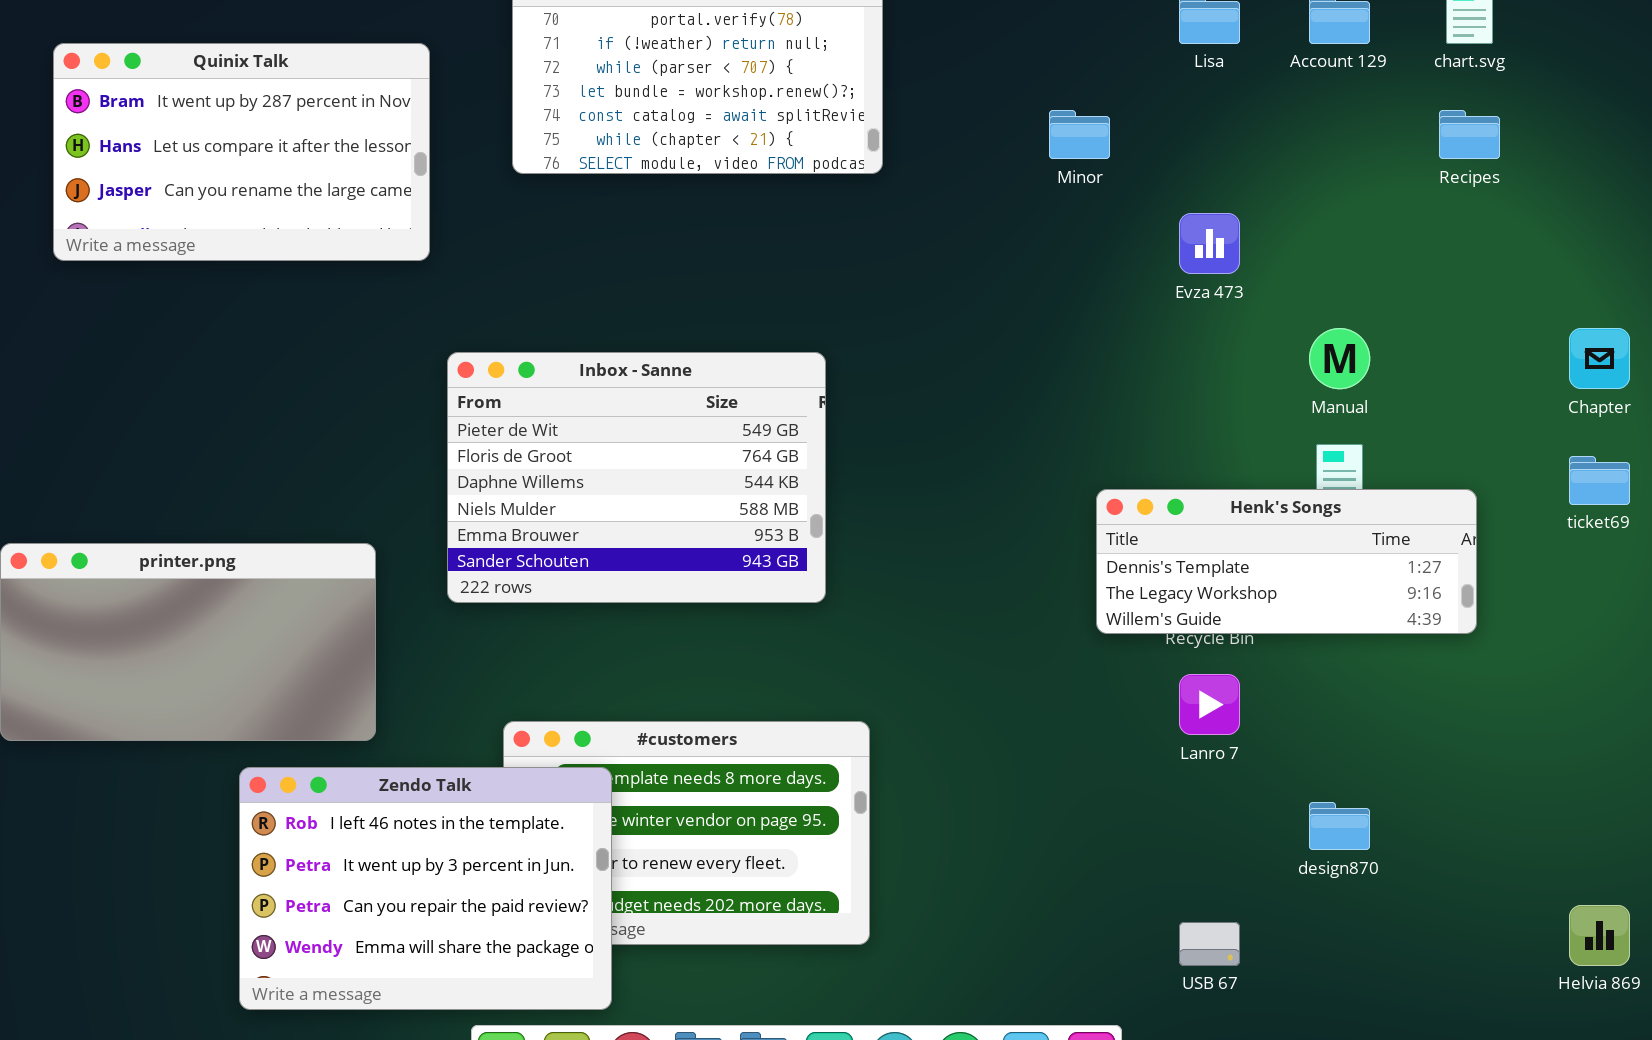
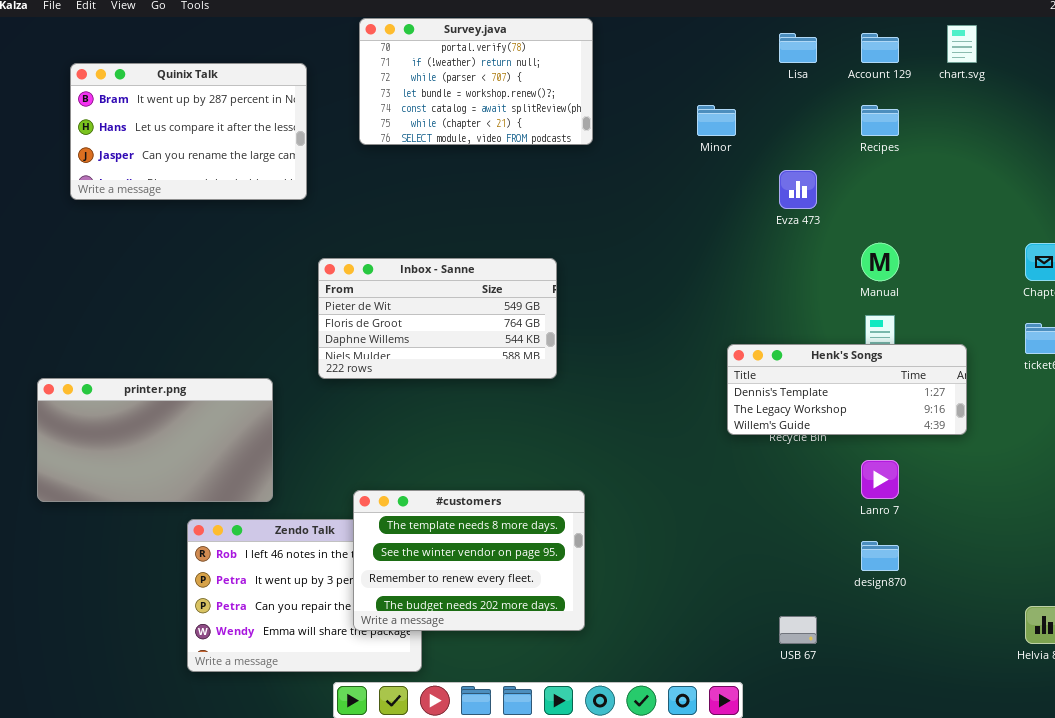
Recipes: [1439,110,1500,159] -> [861,105,899,136], moved
Inbox - Sanne: [447,352,826,603] -> [318,258,557,379], resized
Lanro 7: [1179,674,1240,735] -> [861,460,899,499], moved
#customers: [503,721,870,945] -> [353,490,585,631], raised

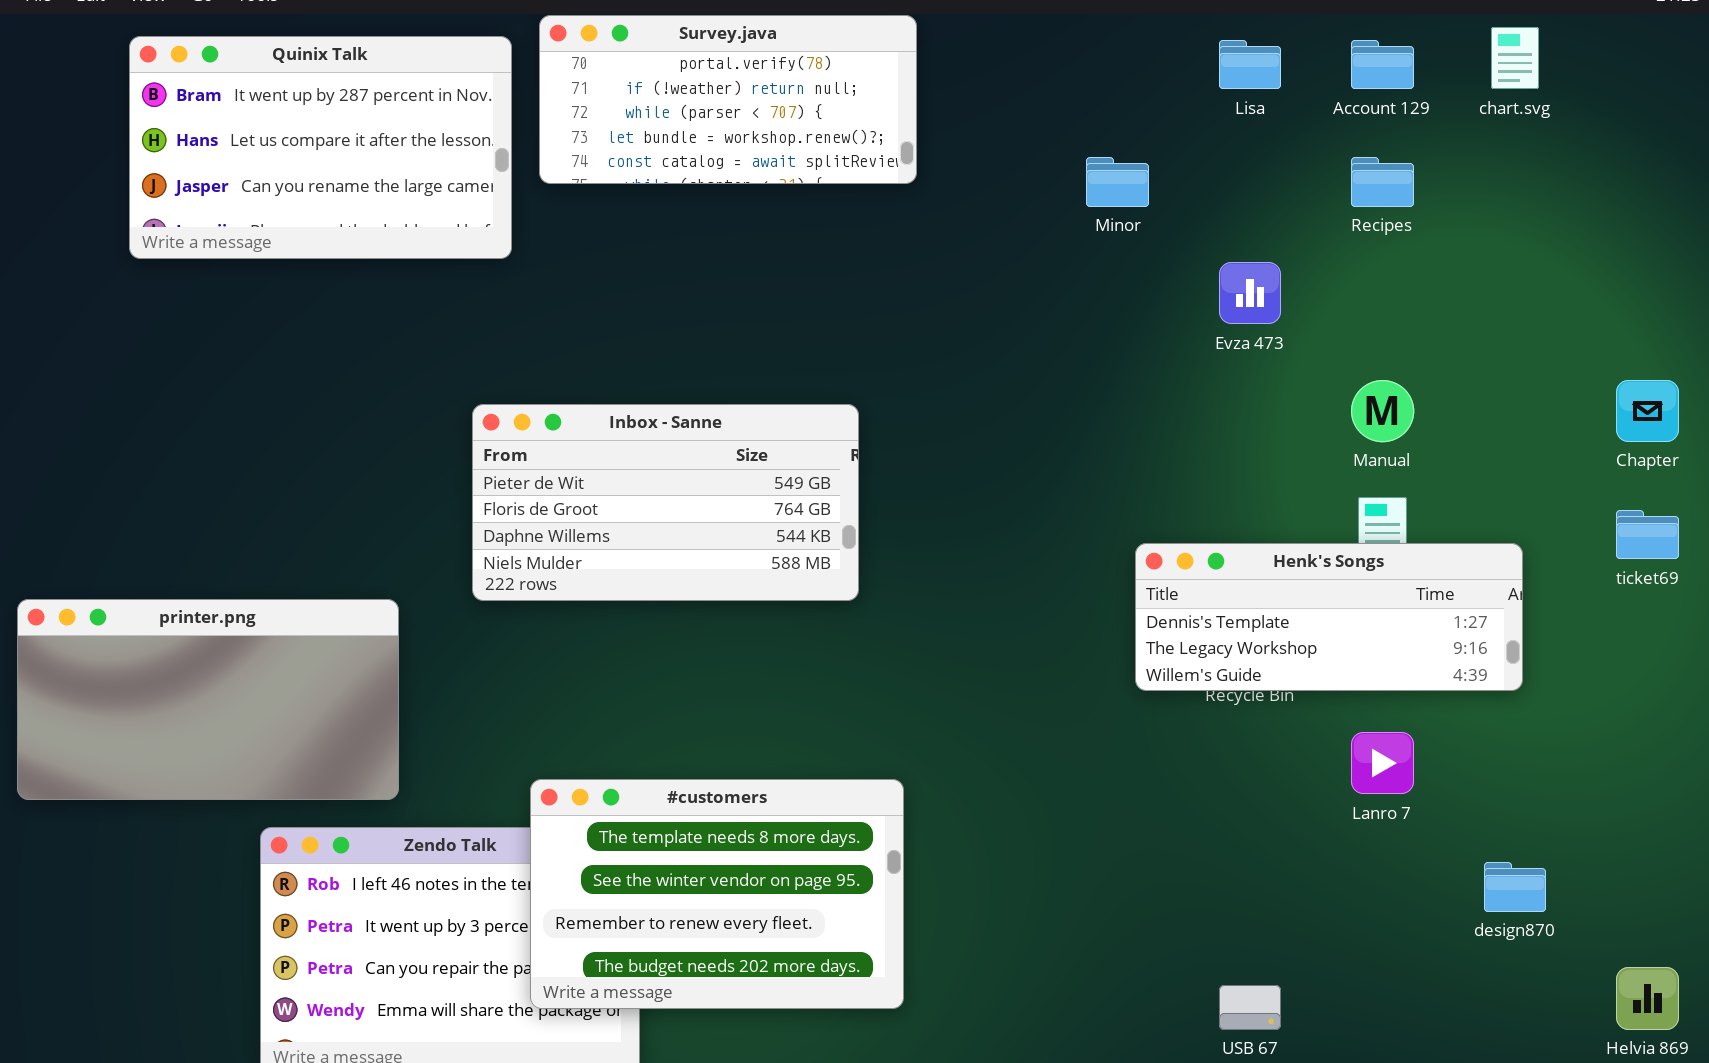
Survey.java: [359,18,593,145] -> [539,15,917,184], resized
Quinix Talk: [70,63,307,200] -> [129,36,512,259], moved
design870: [861,541,899,571] -> [1484,862,1546,912], moved

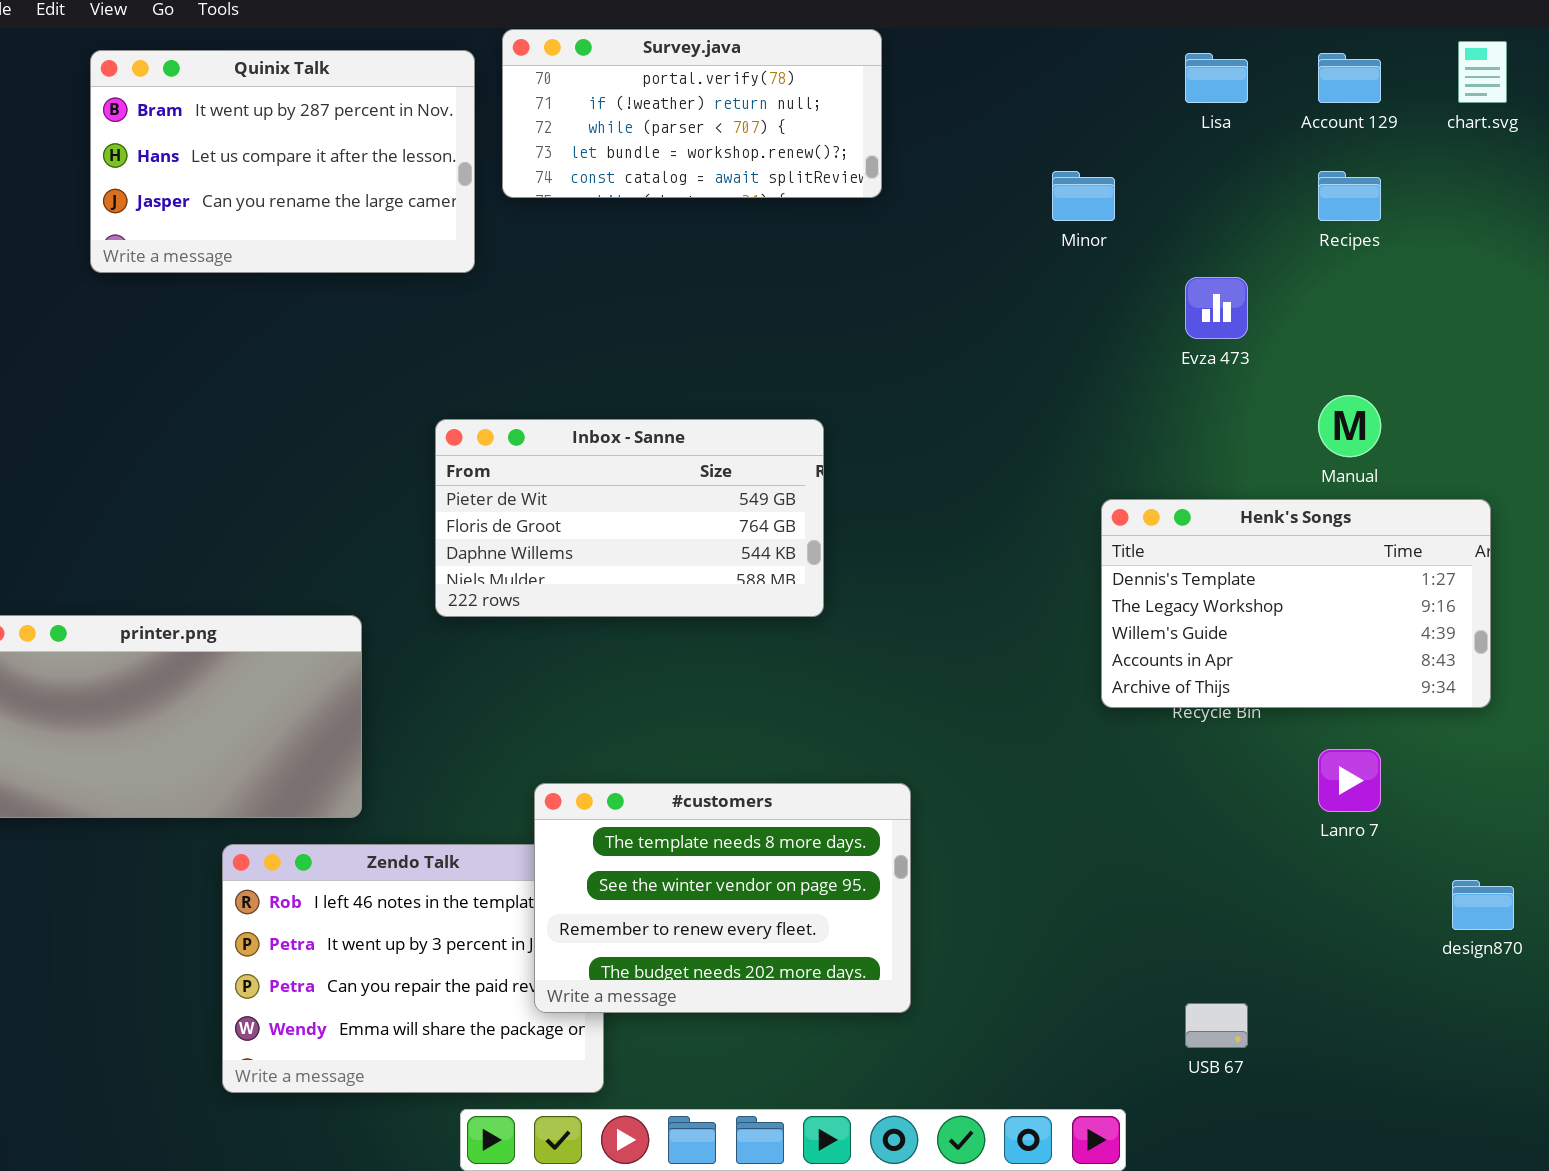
Henk's Songs: [1135,543,1523,691] -> [1101,499,1491,708], resized
#customers: [530,779,904,1009] -> [534,783,911,1013], moved

